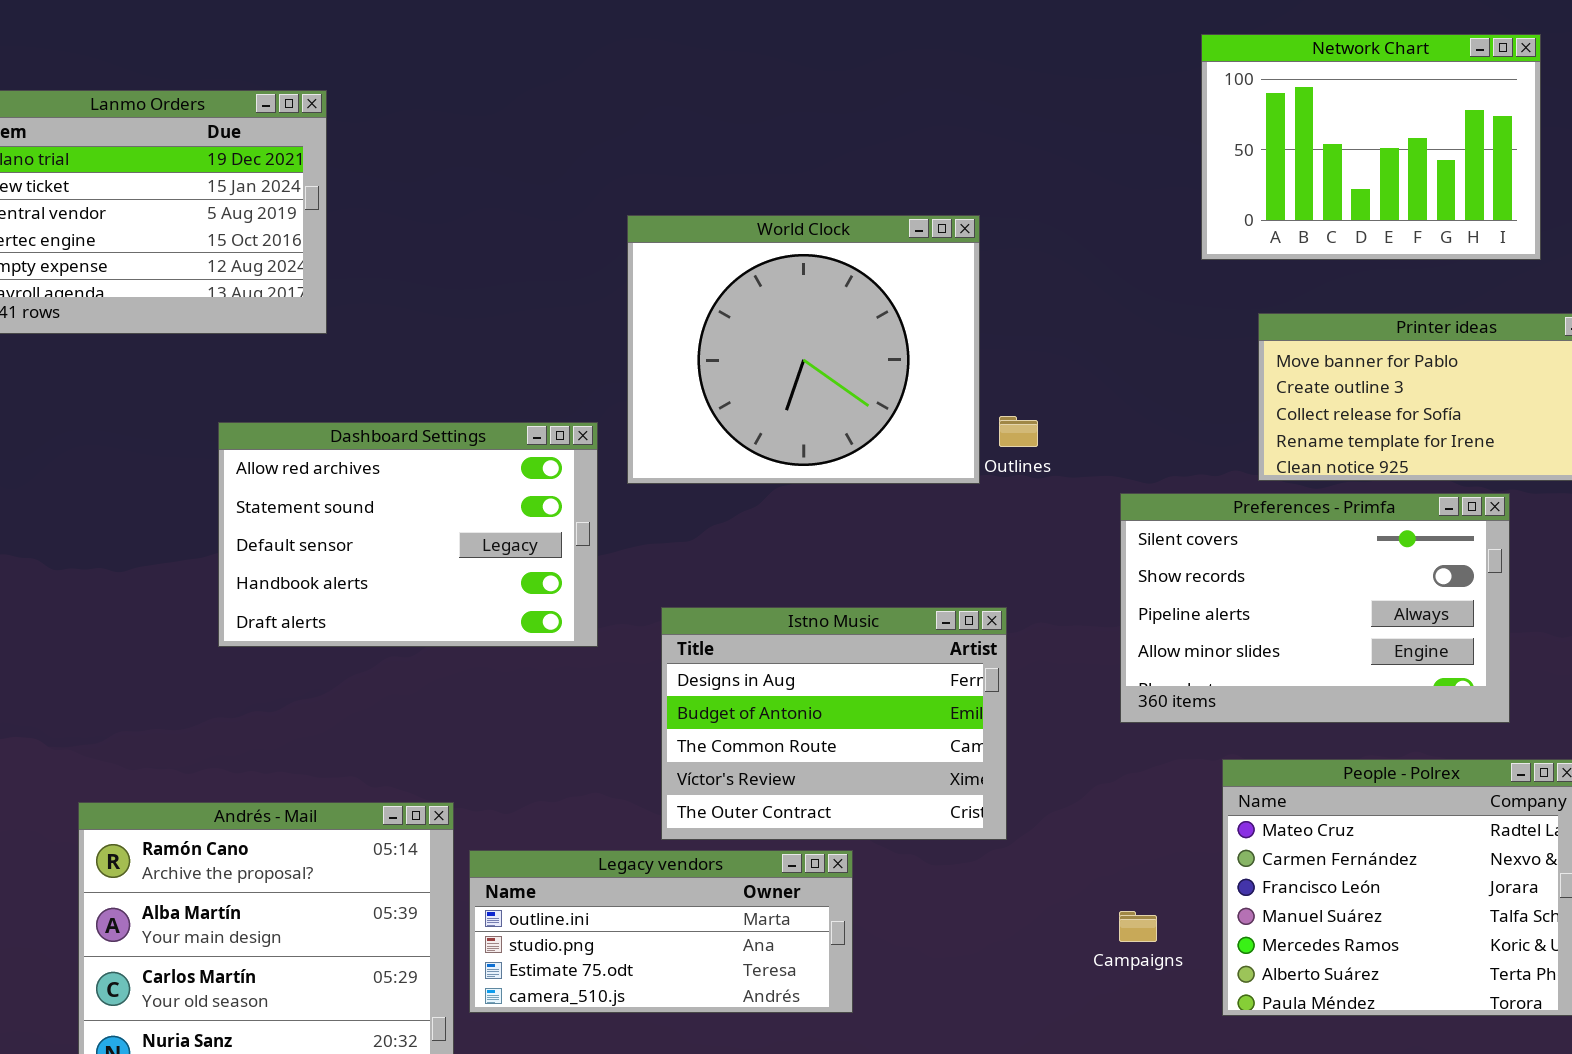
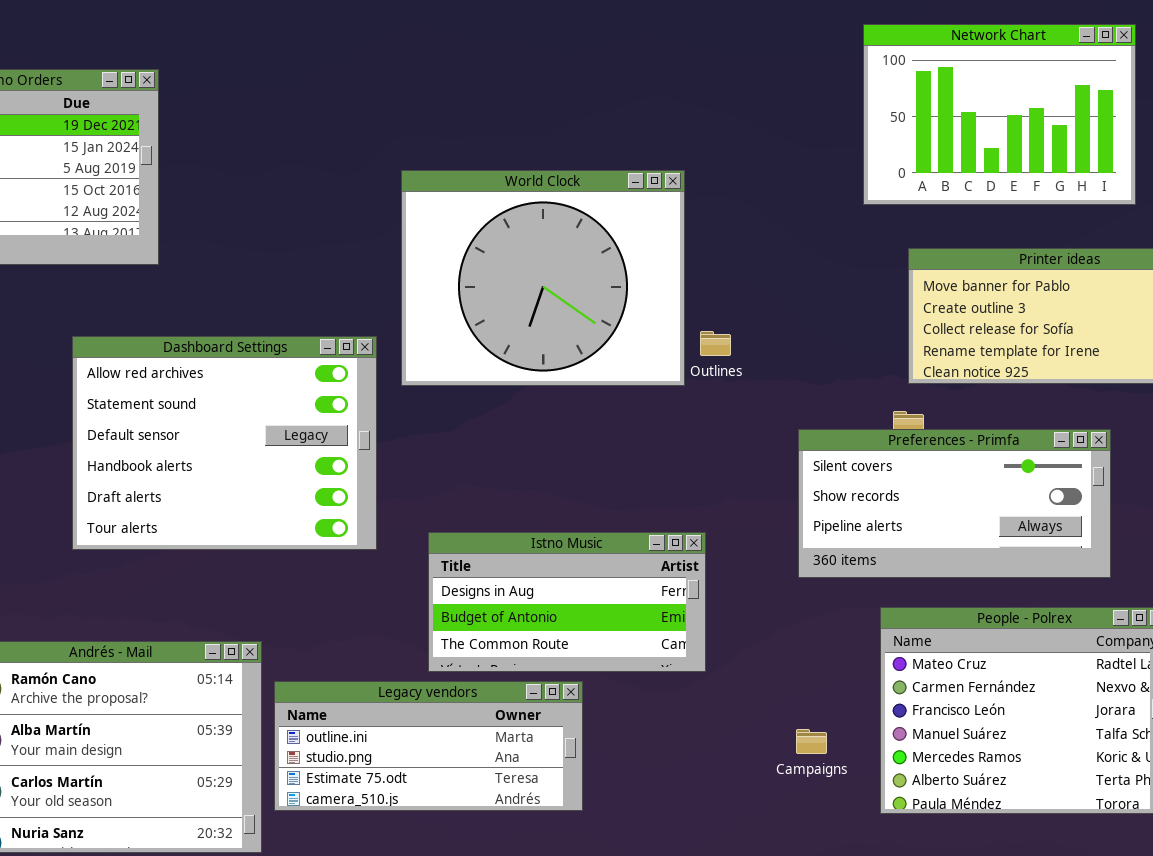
Dashboard Settings: [218,422,598,647] -> [72,336,377,550], resized
Preferences - Primfa: [1120,493,1510,723] -> [798,429,1111,578], resized
Istno Music: [661,607,1007,840] -> [428,532,706,672], resized

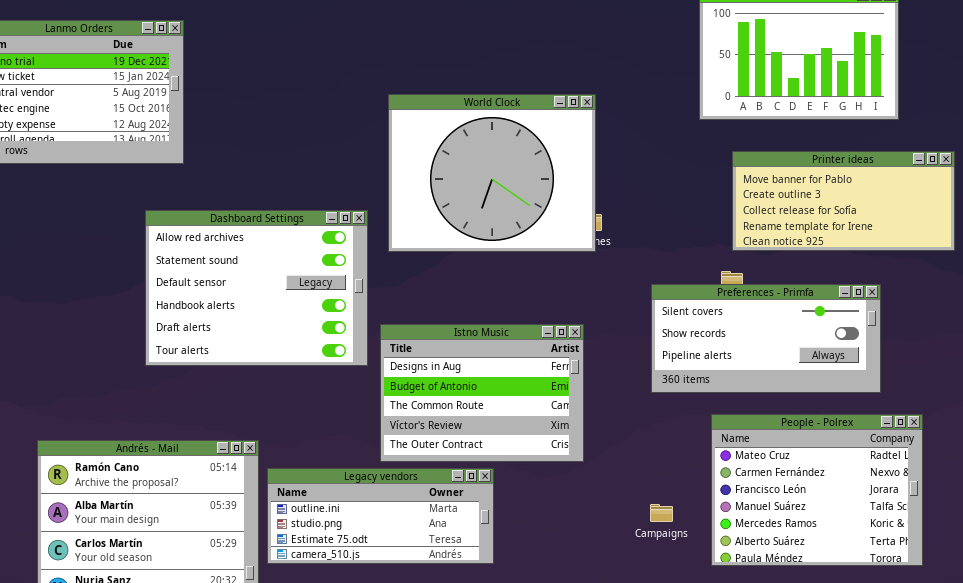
World Clock: [401,170,685,386] -> [388,94,596,252], moved
Dashboard Settings: [72,336,377,550] -> [145,210,368,366], moved
Istno Music: [428,532,706,672] -> [380,324,584,462], resized

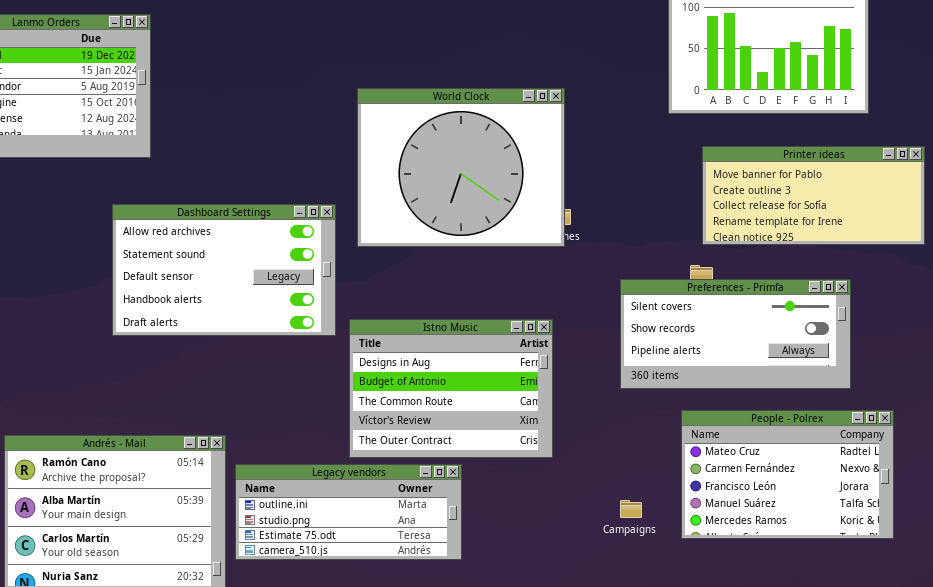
Dashboard Settings: [145,210,368,366] -> [112,204,336,336], resized
People - Polrex: [711,414,923,566] -> [681,410,894,539], resized

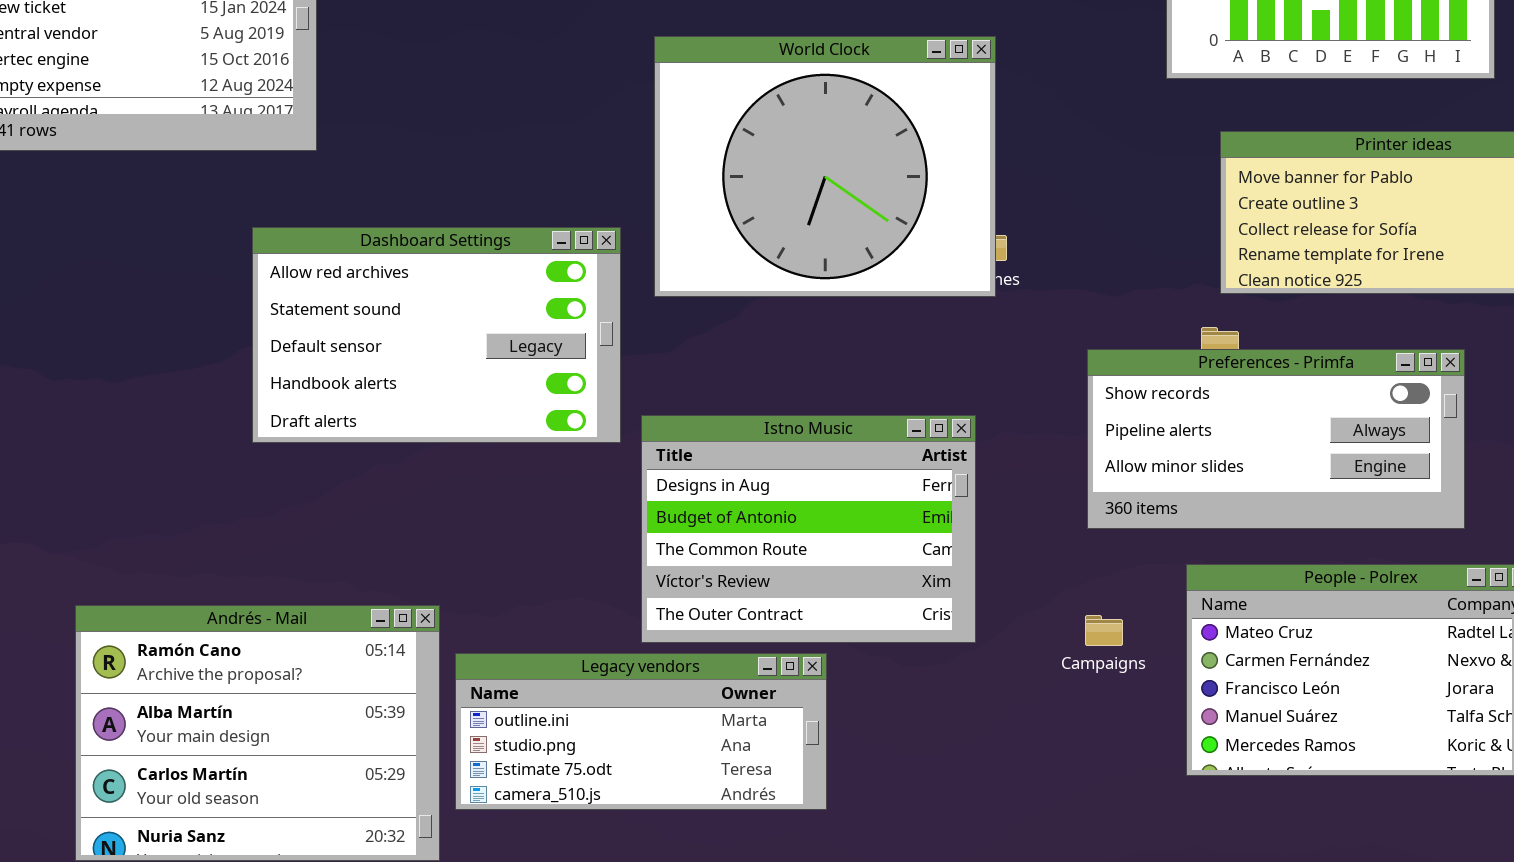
Preferences - Primfa: [620,279,851,389] -> [1087,349,1465,529], scrolled down 1 row
Campaigns: [620,500,642,518] -> [1085,615,1123,646], moved

